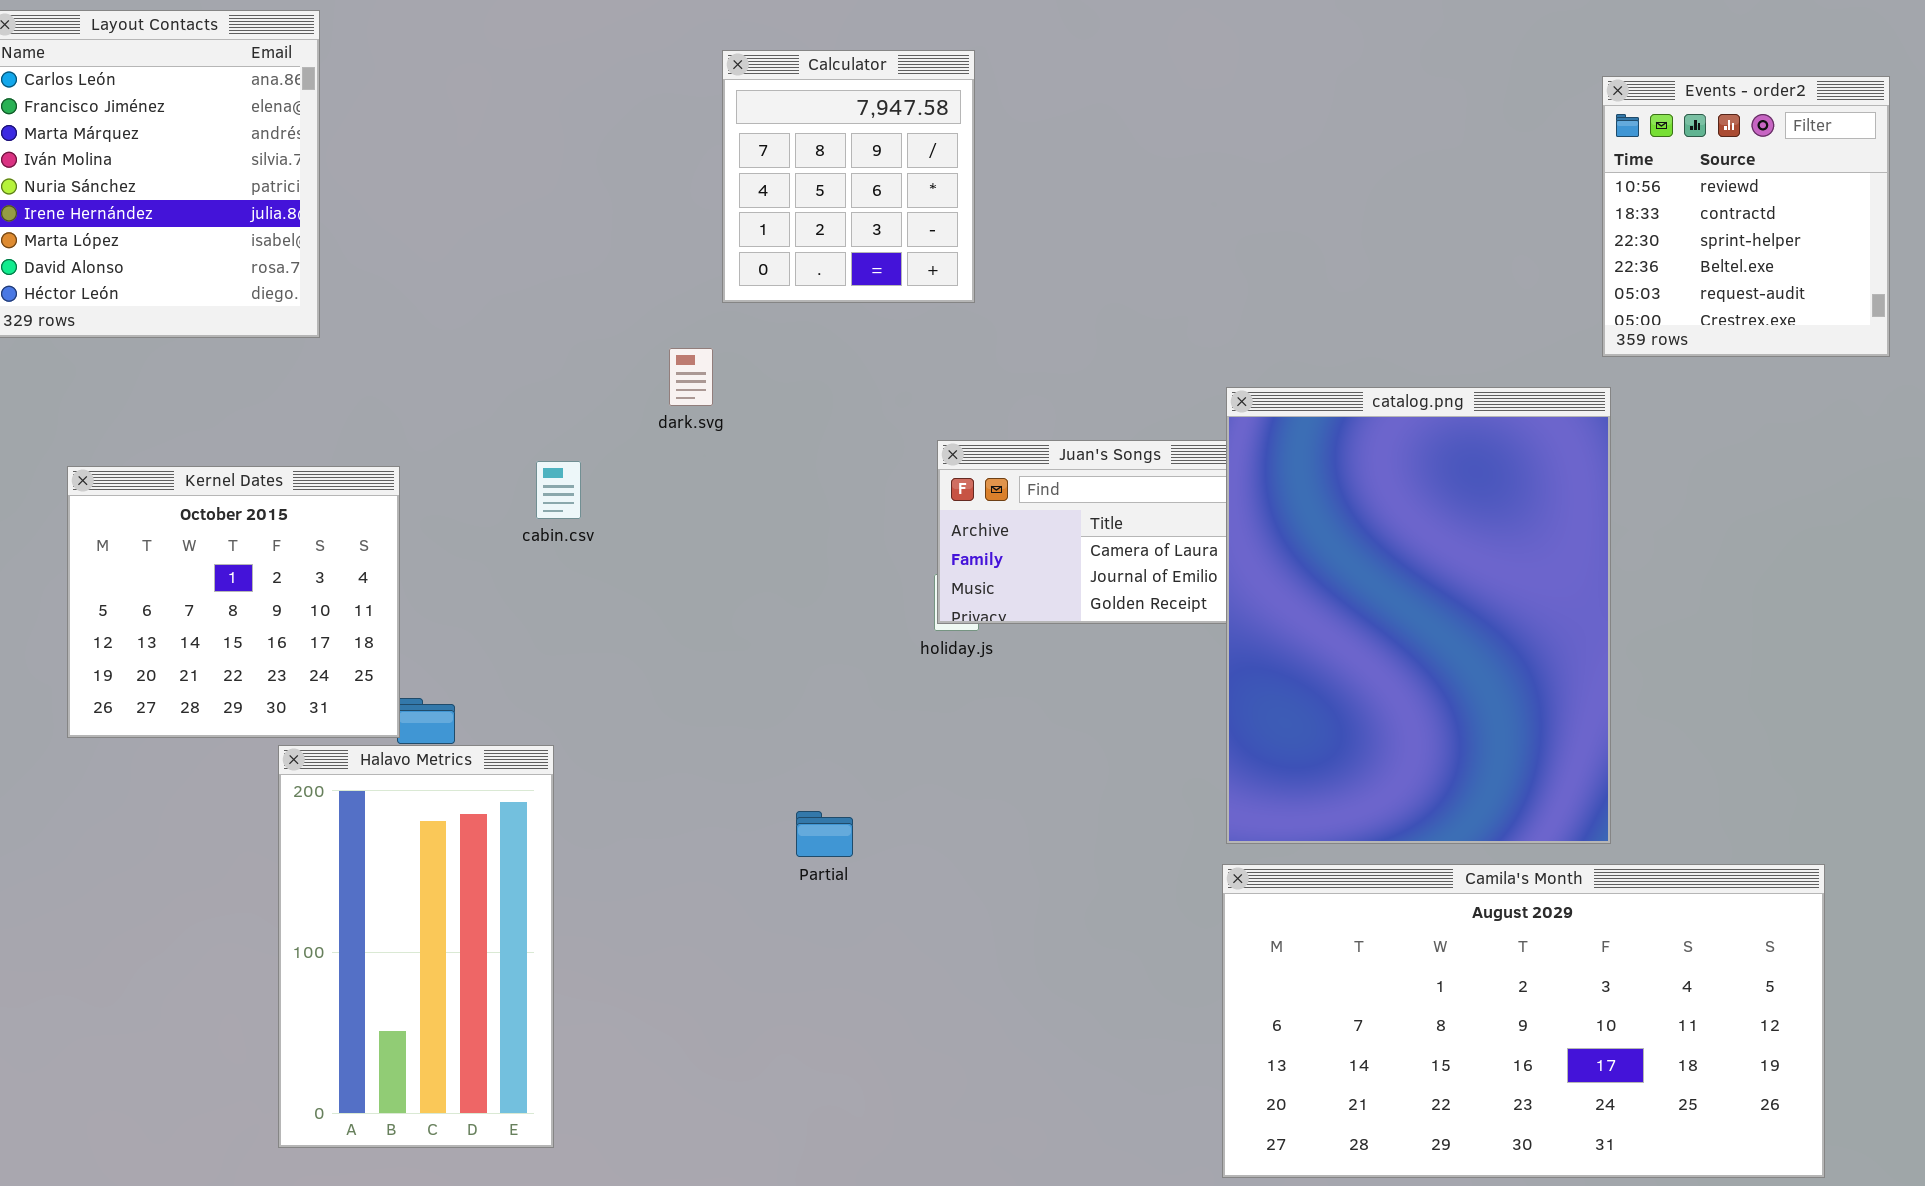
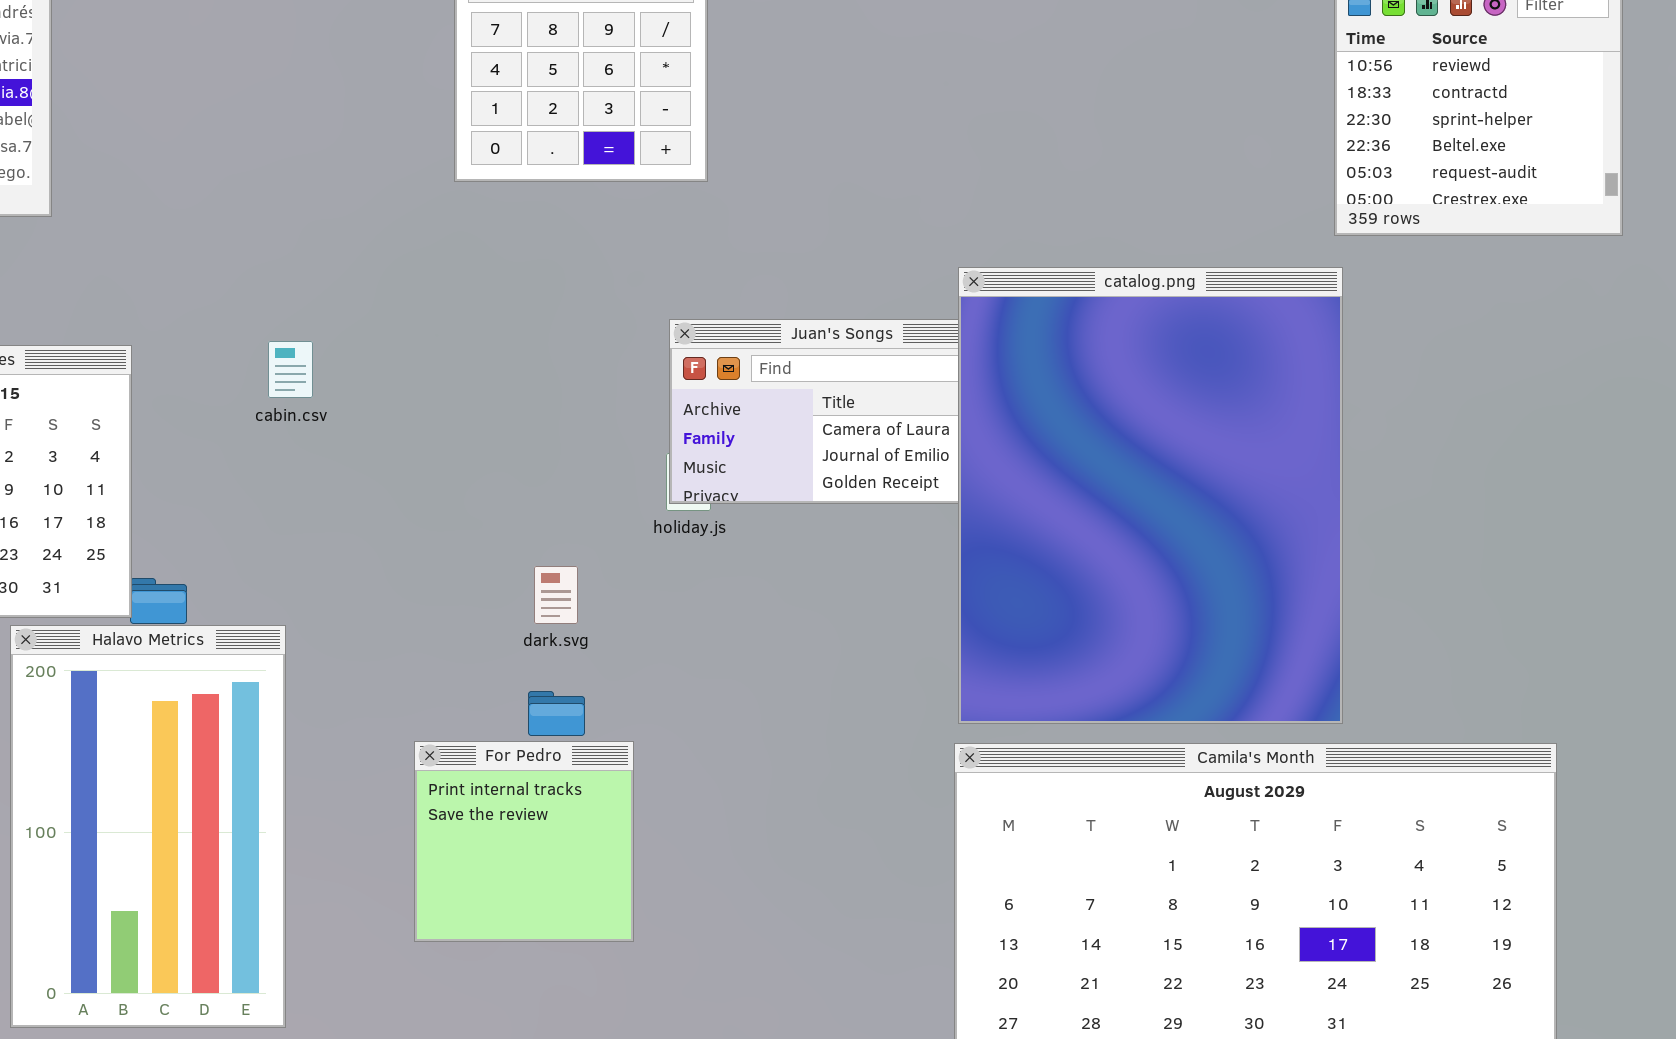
dark.svg: [669,348,713,406] -> [534,566,578,624], moved
For Pedro: none -> [414,741,634,942], opened

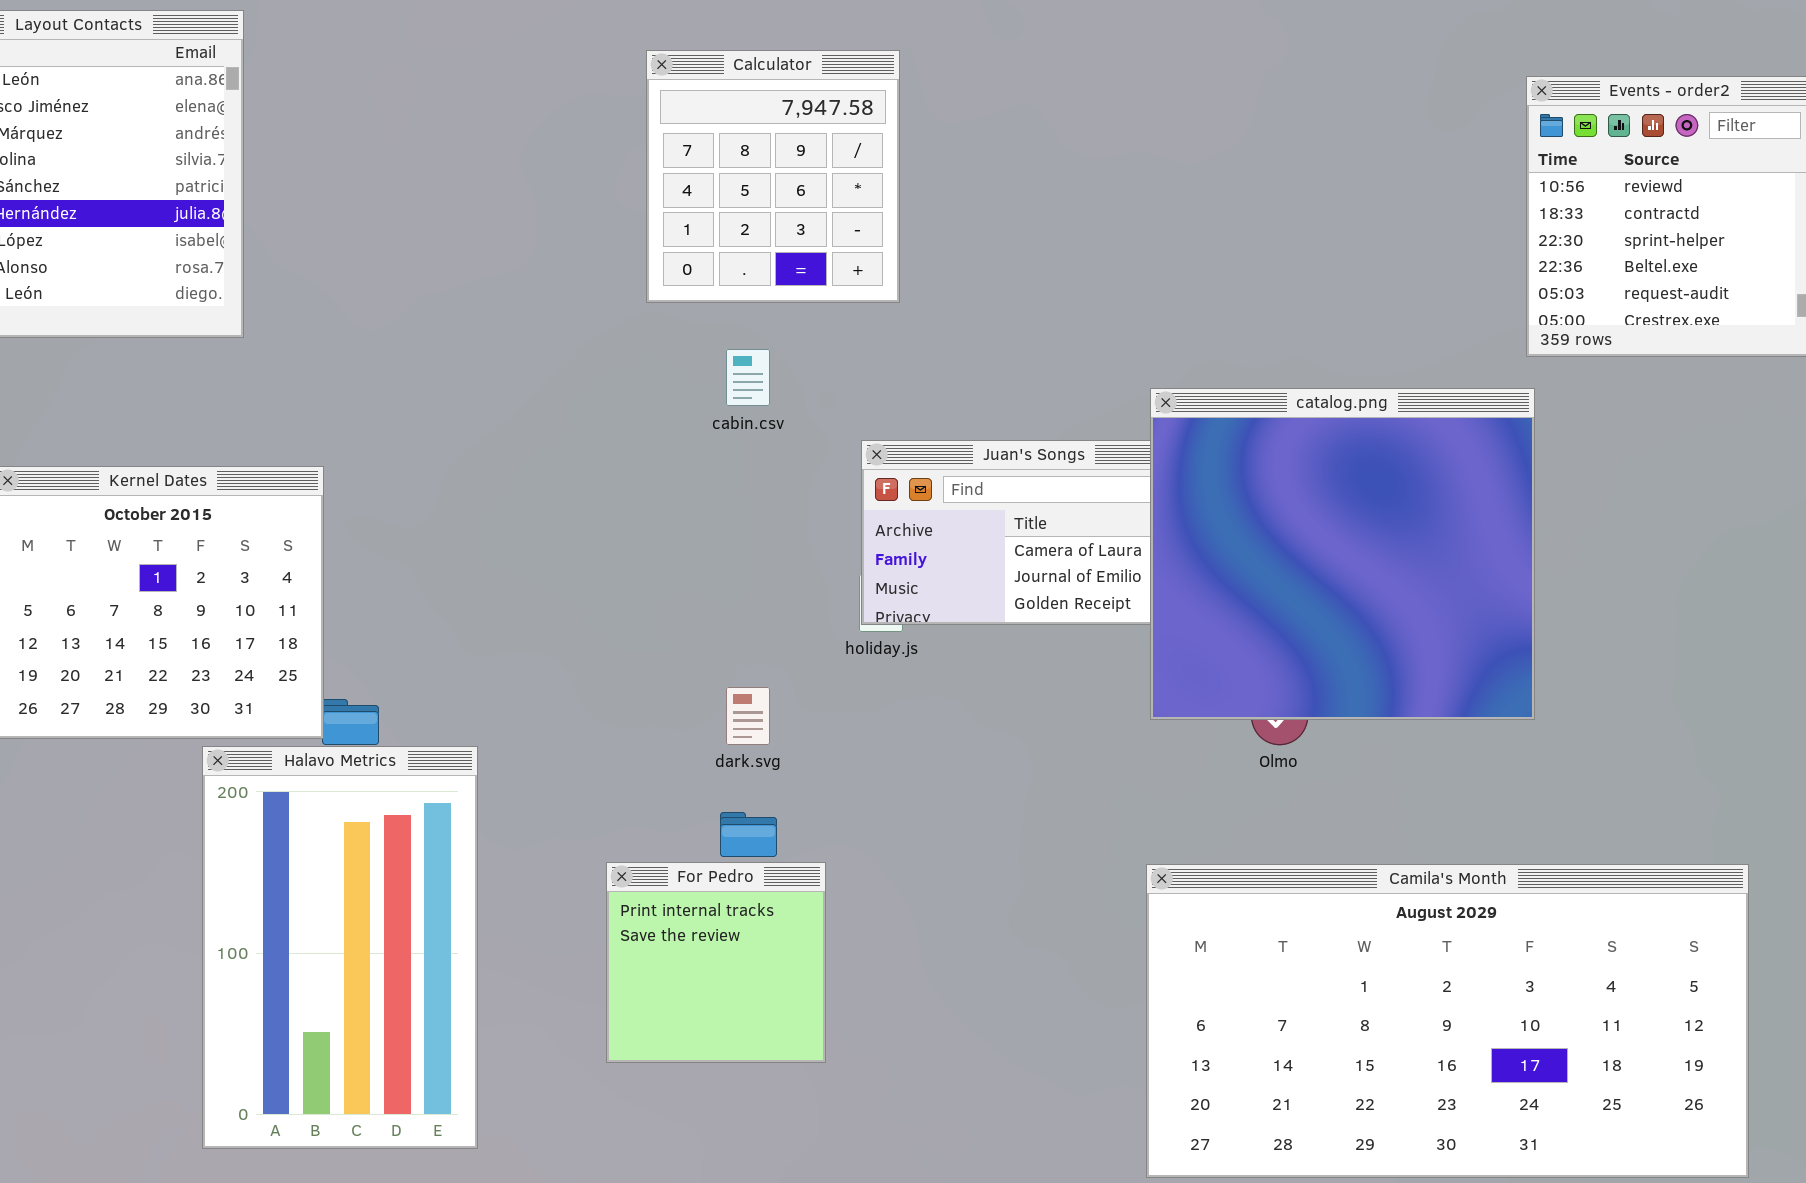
catalog.png: [958,267,1343,724] -> [1150,388,1535,720], resized
cabin.csv: [268,341,313,398] -> [726,349,770,406], moved

